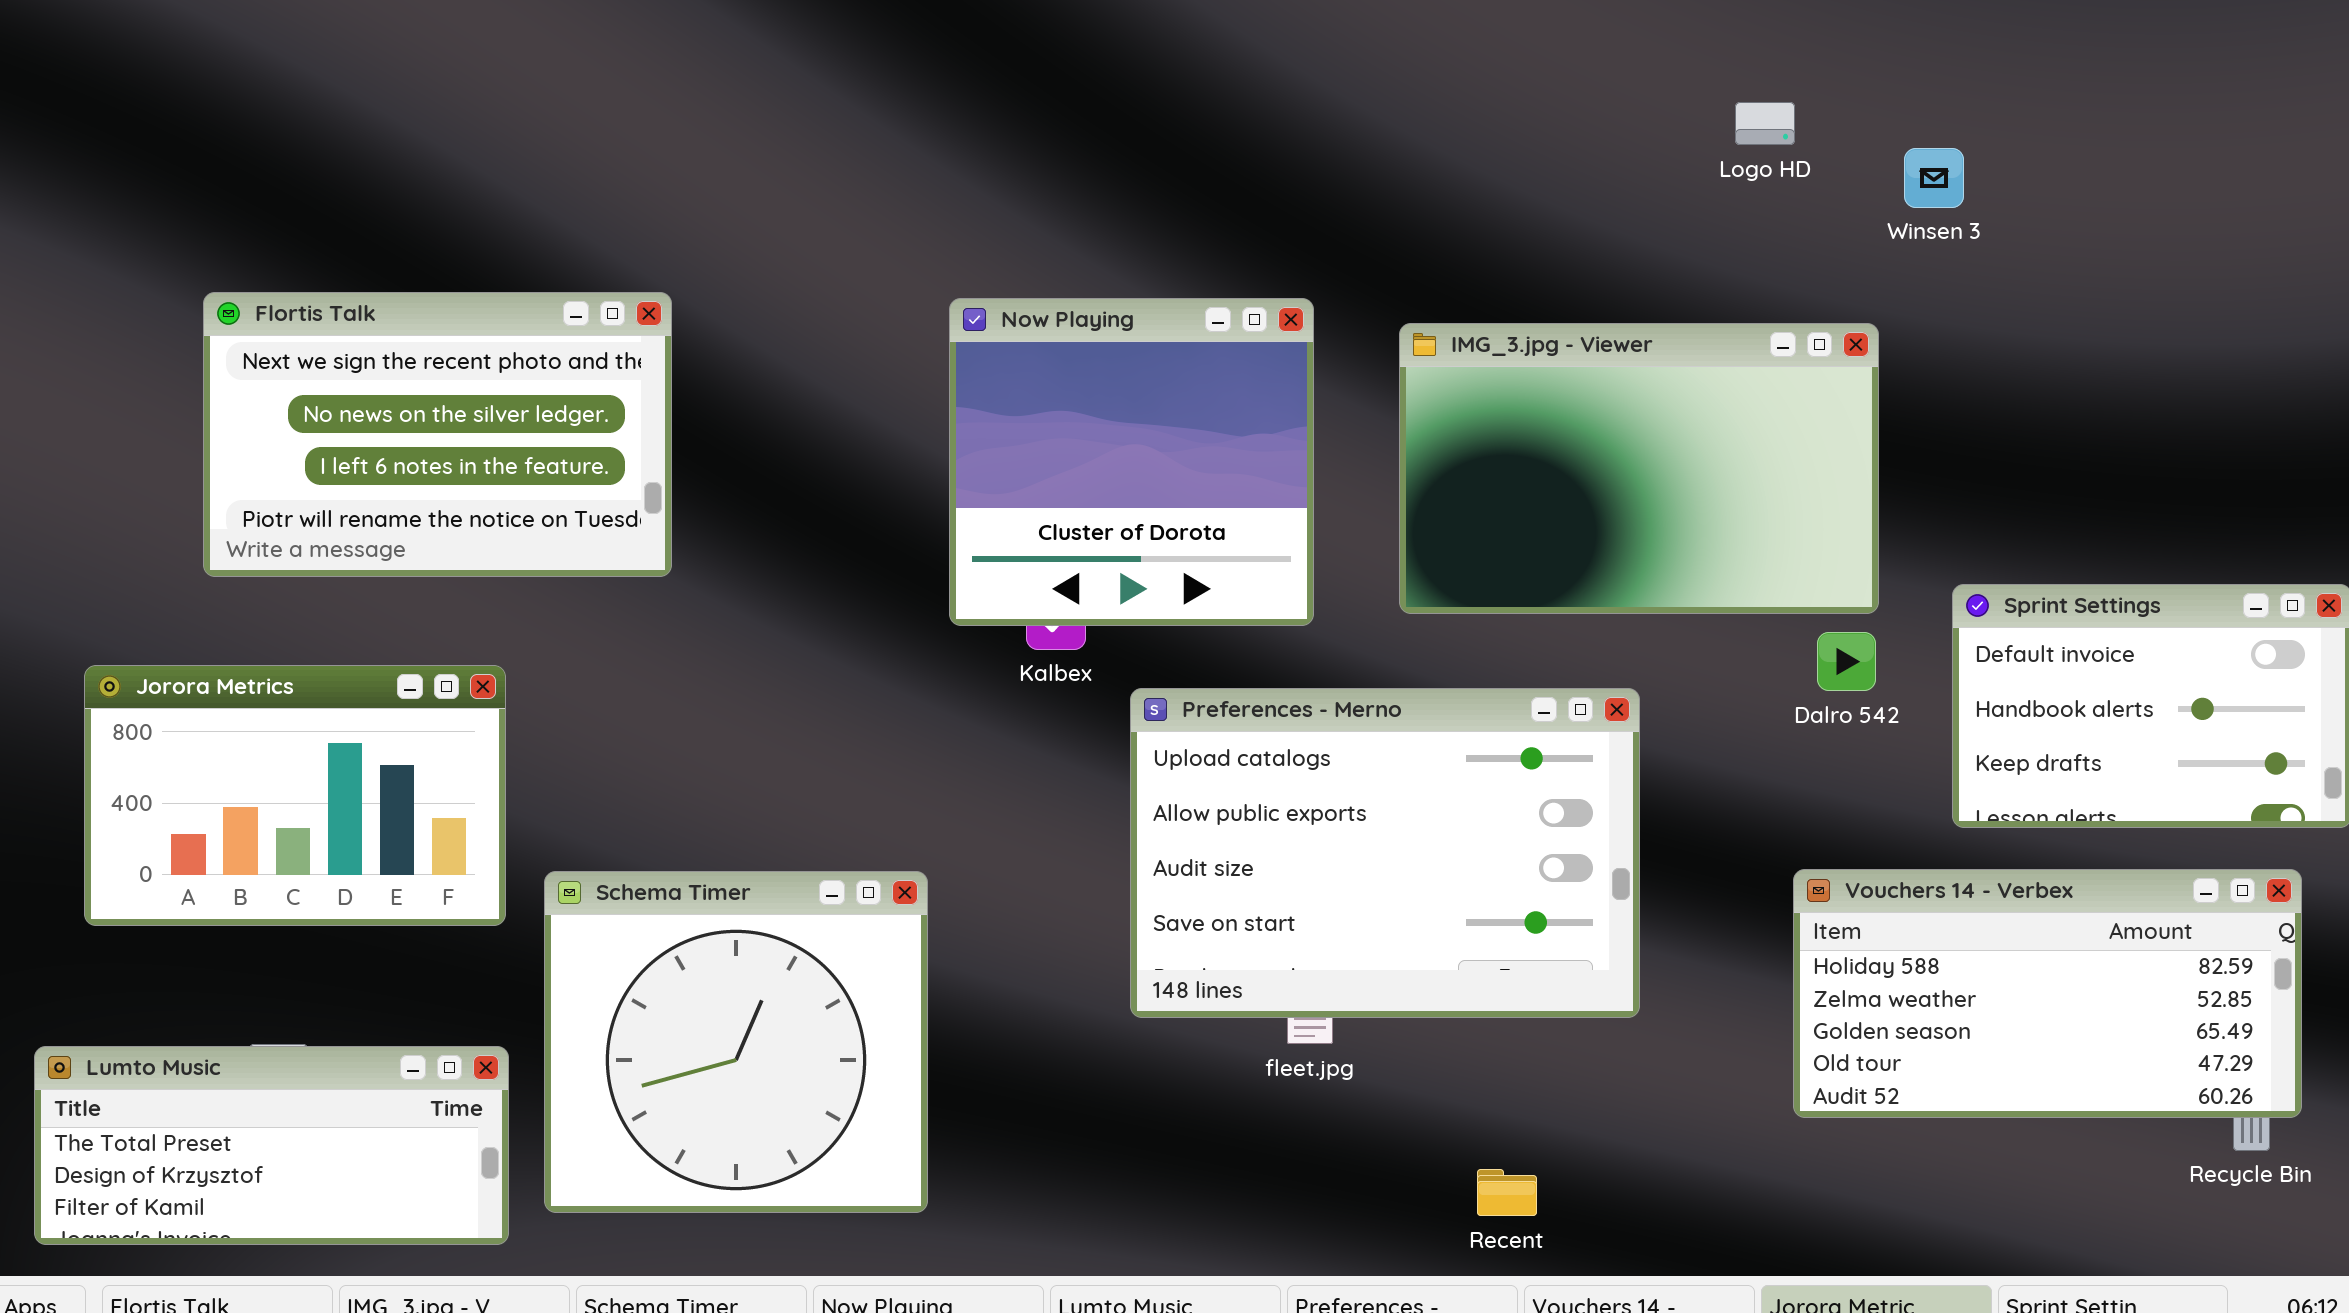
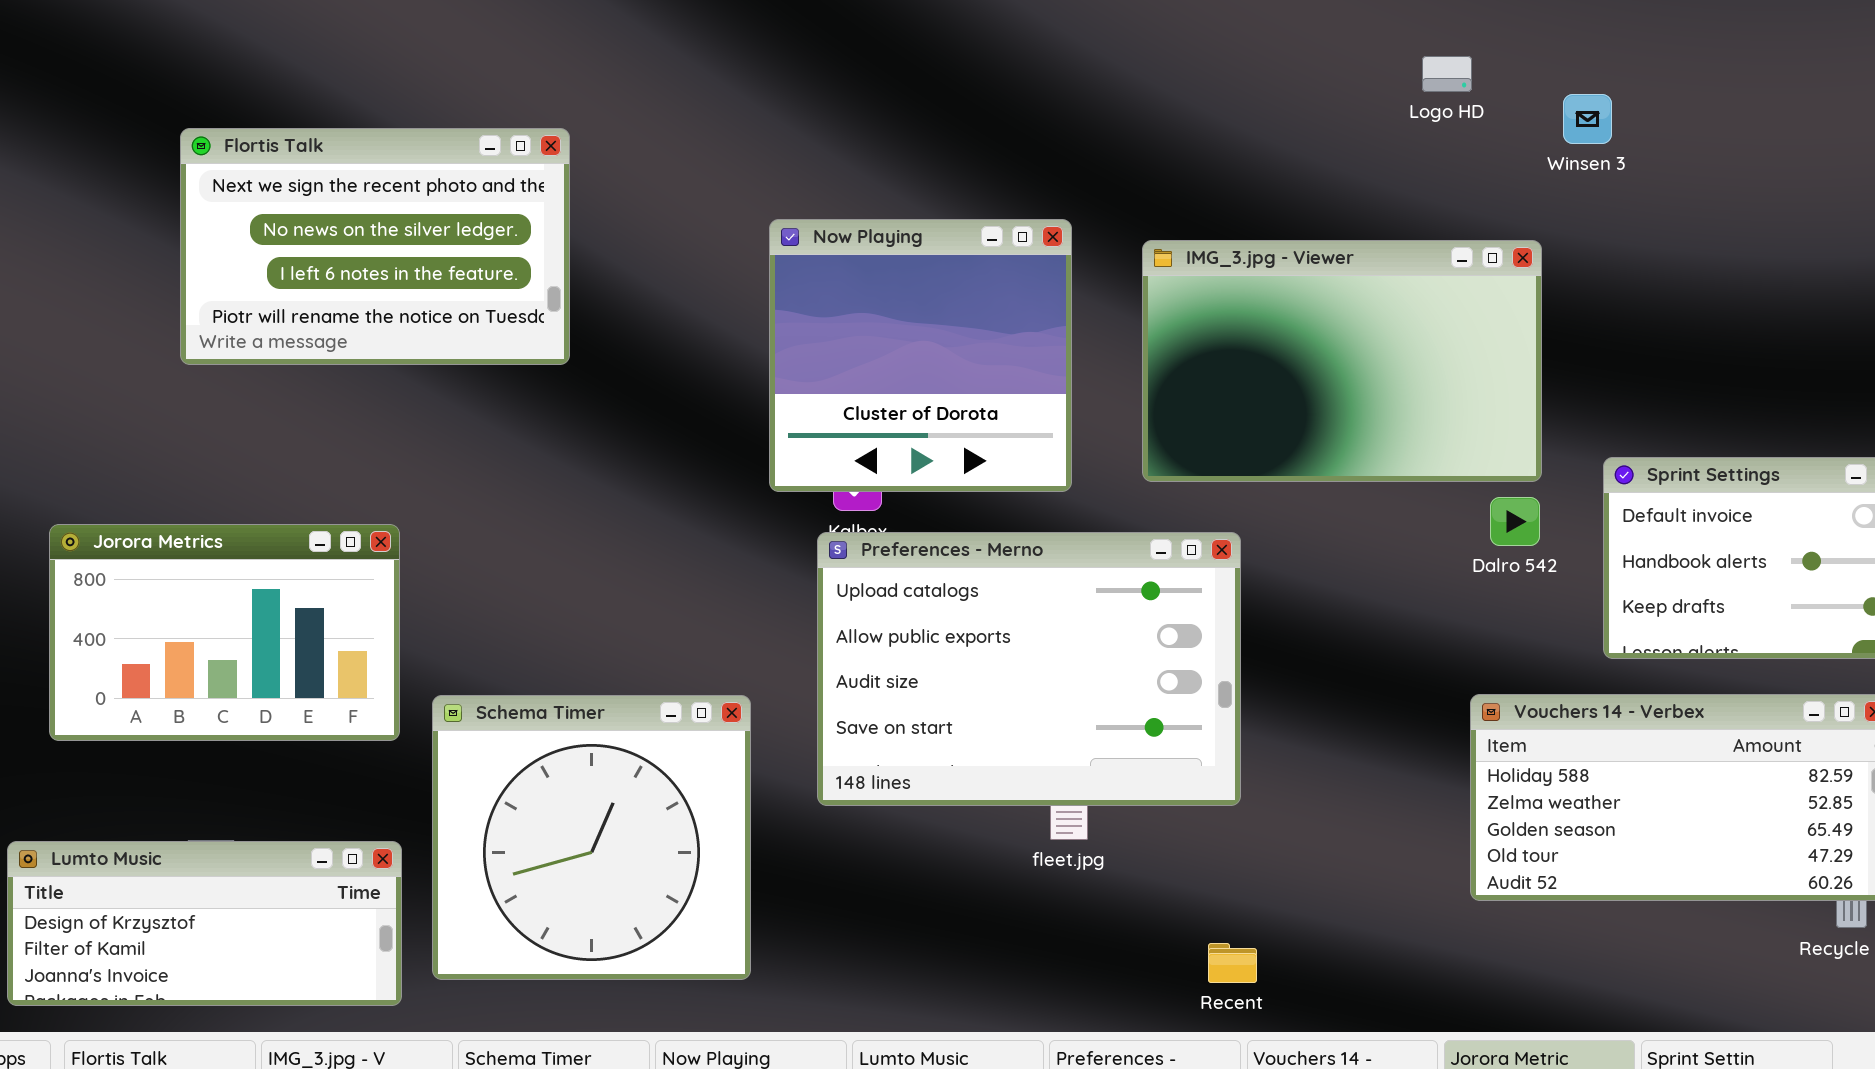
Flortis Talk: [203,292,672,577] -> [180,128,570,365], moved
Preferences - Merno: [1130,688,1640,1018] -> [817,532,1241,806], moved
Lumto Music: [34,1046,509,1245] -> [7,841,402,1006], scrolled down 1 row

